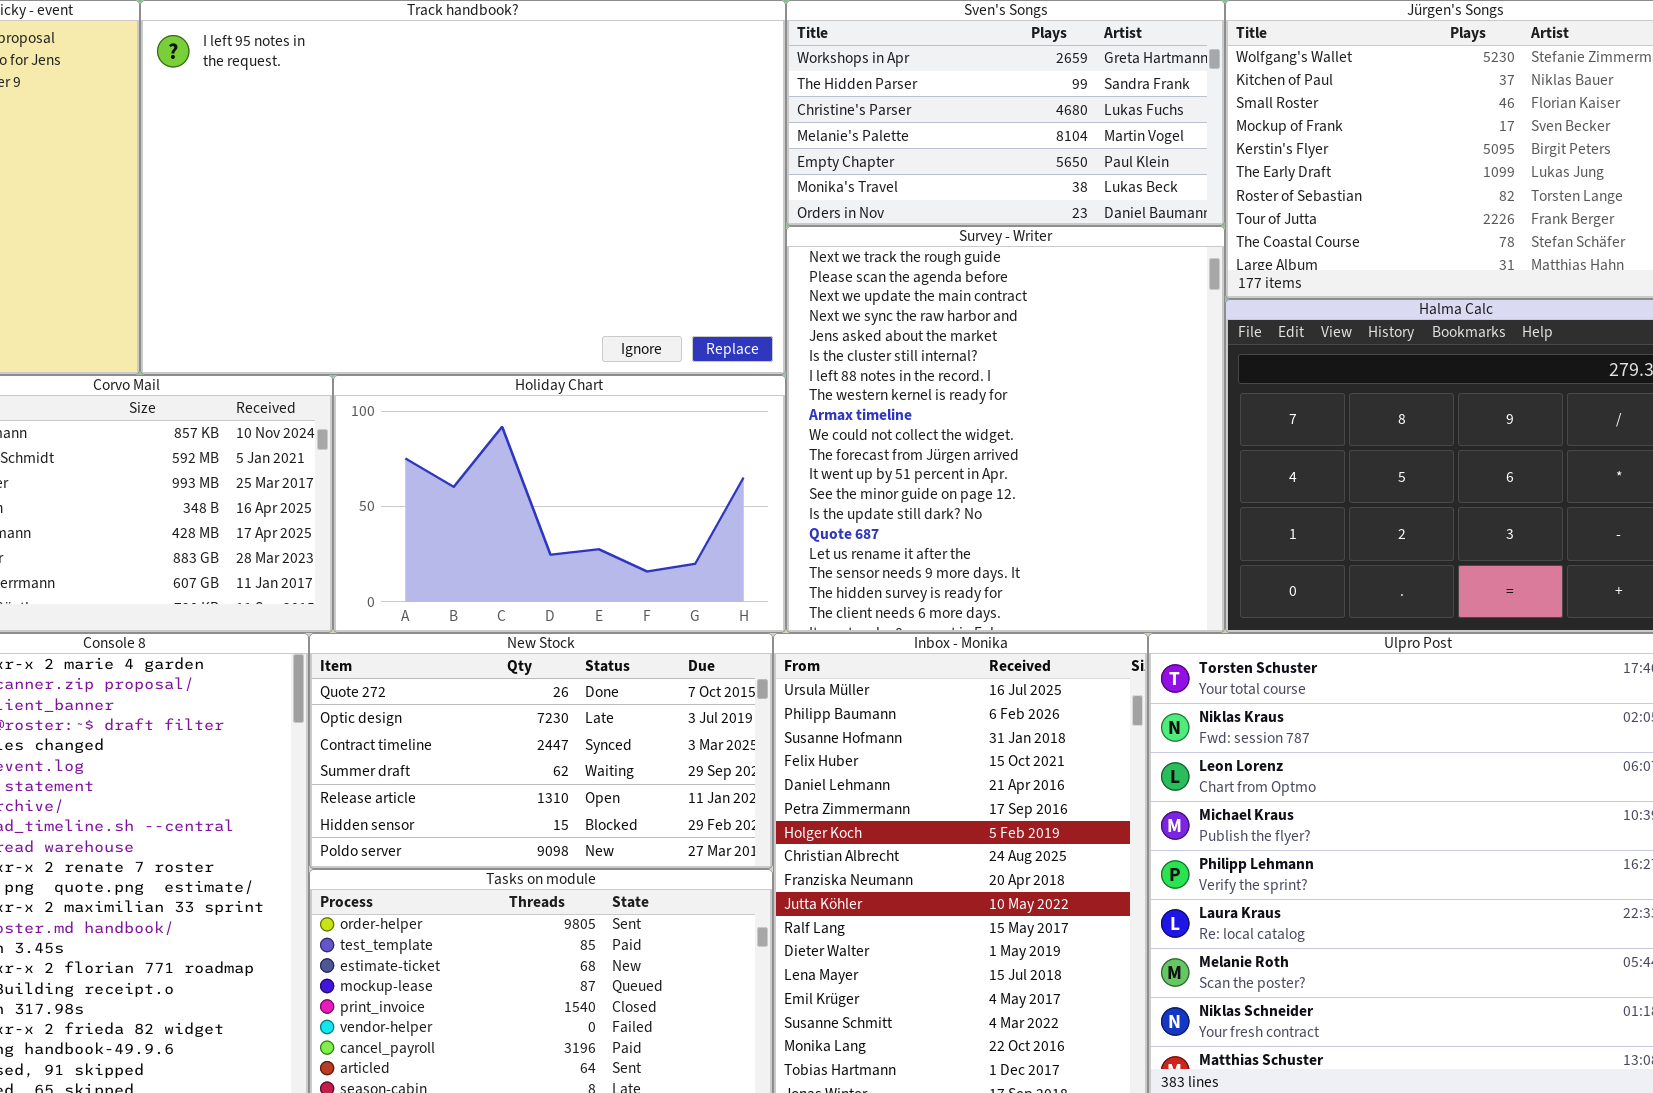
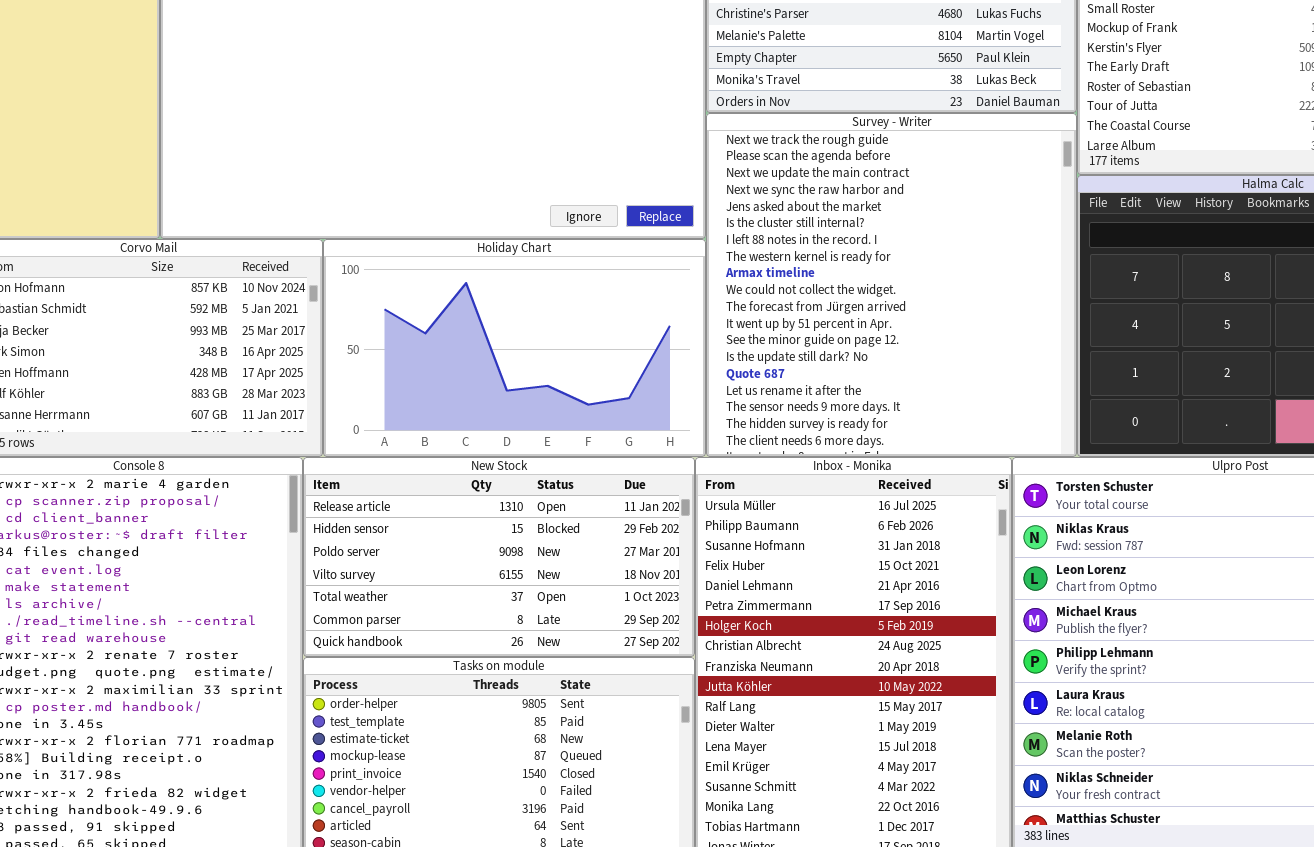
New Stock: [309,633,773,869] -> [303,457,695,657], scrolled down 4 rows

